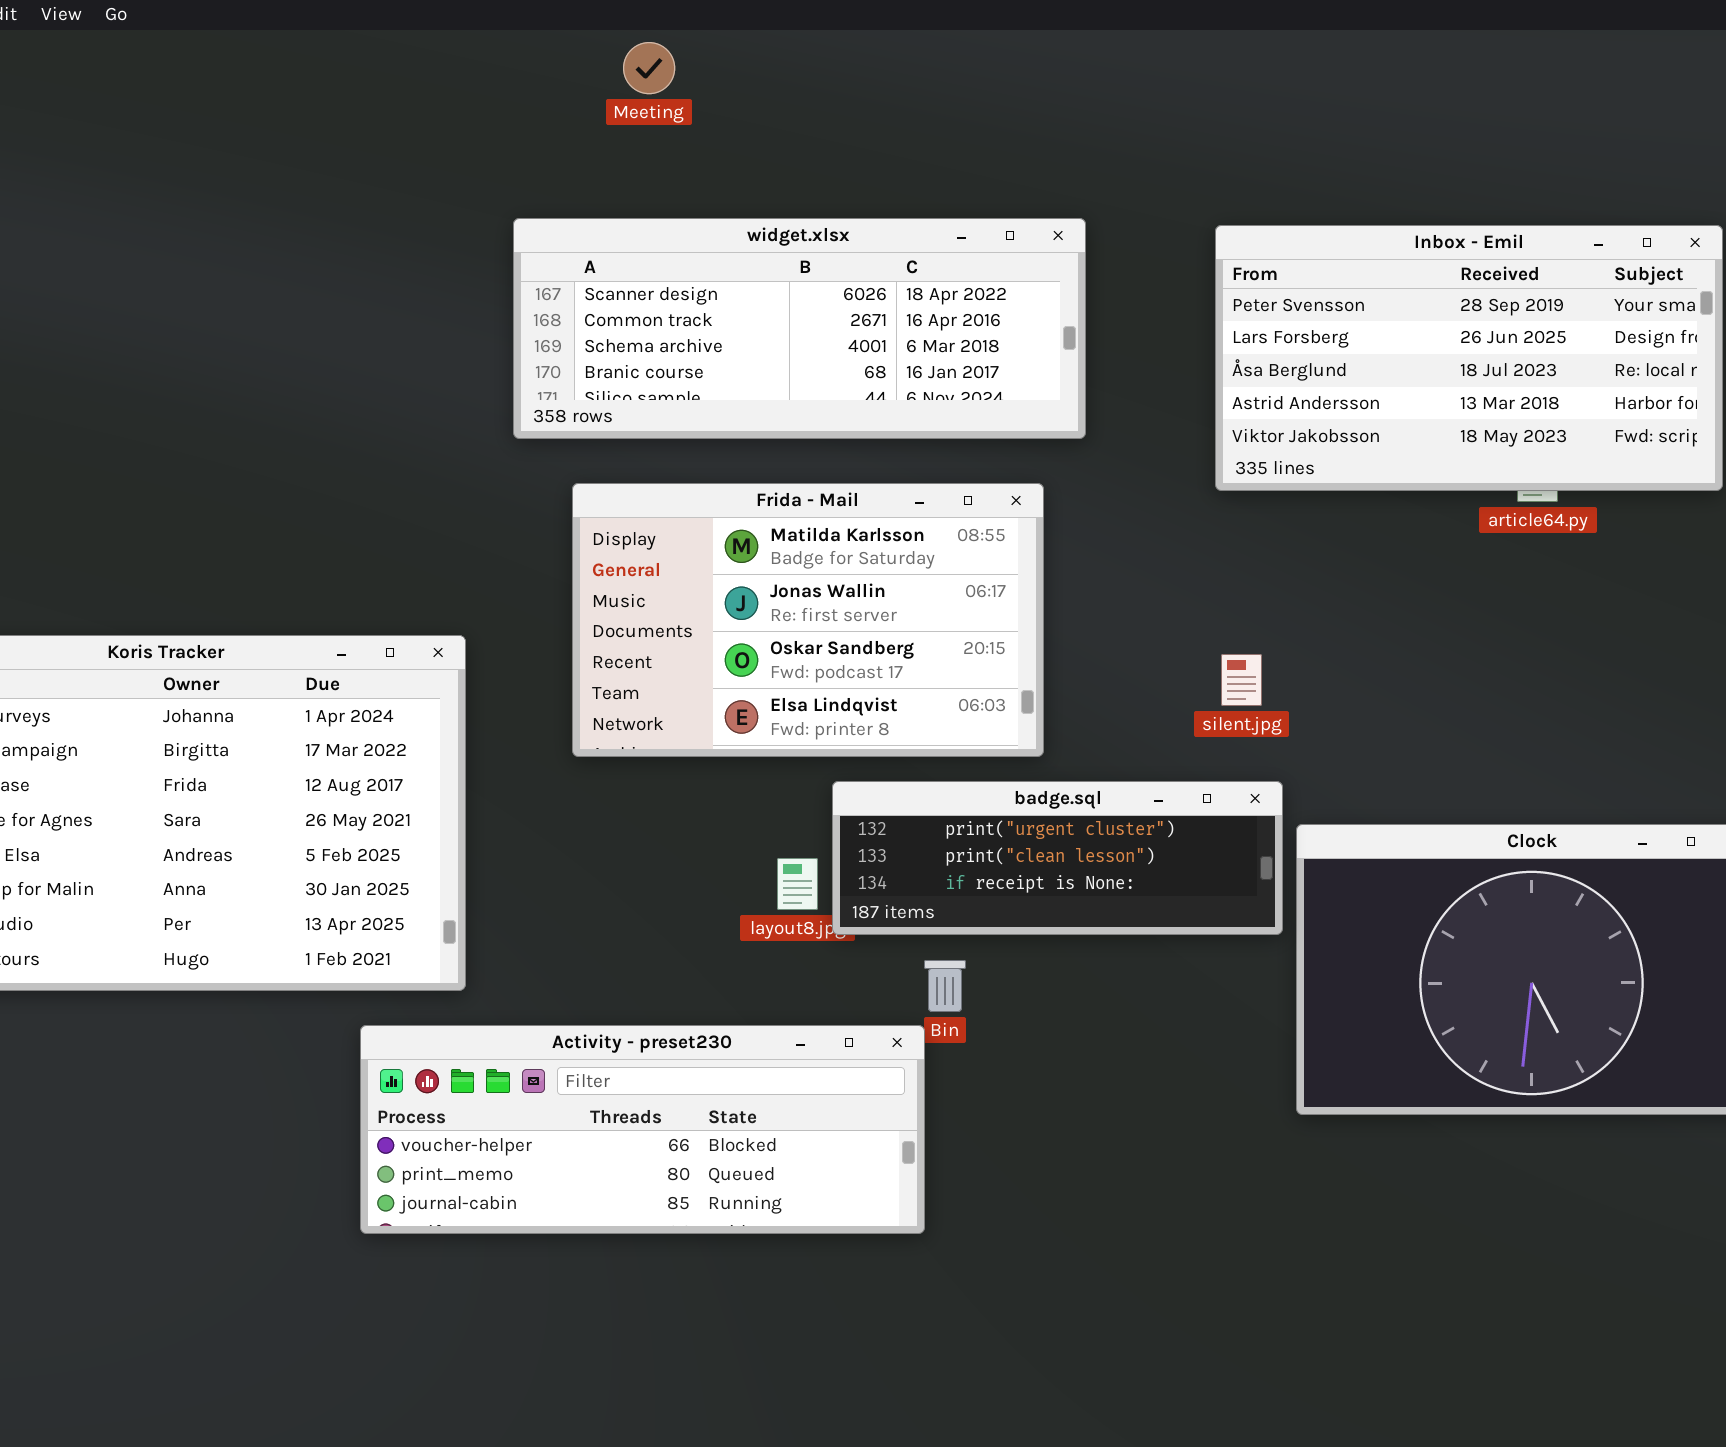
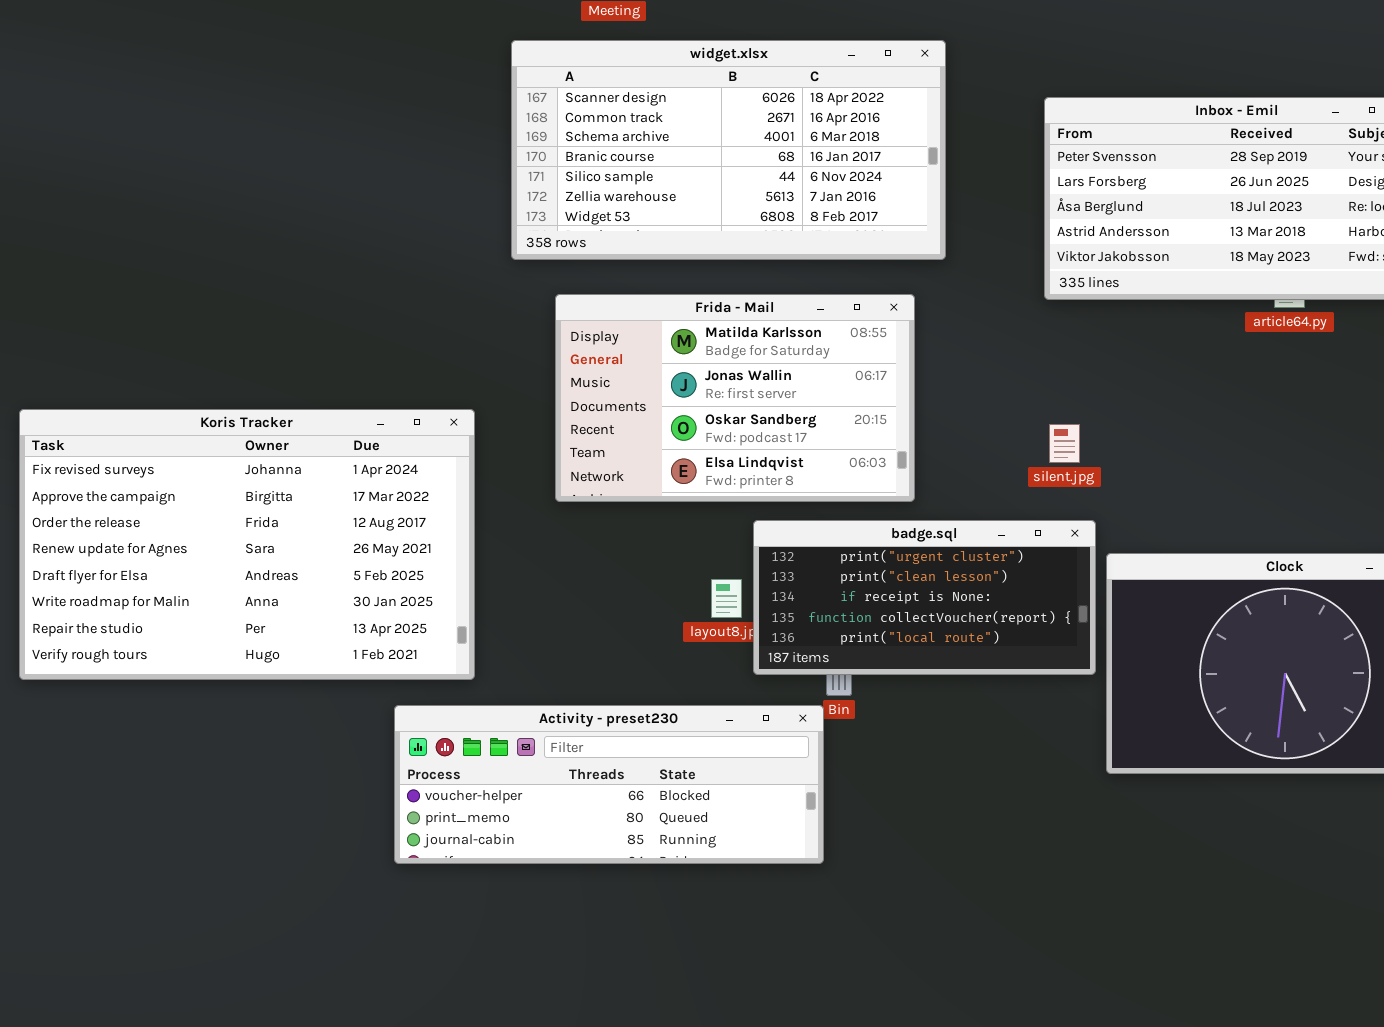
widget.xlsx: [513,218,1086,439] -> [511,40,946,260], resized
badge.sql: [832,781,1283,935] -> [753,520,1096,675], resized

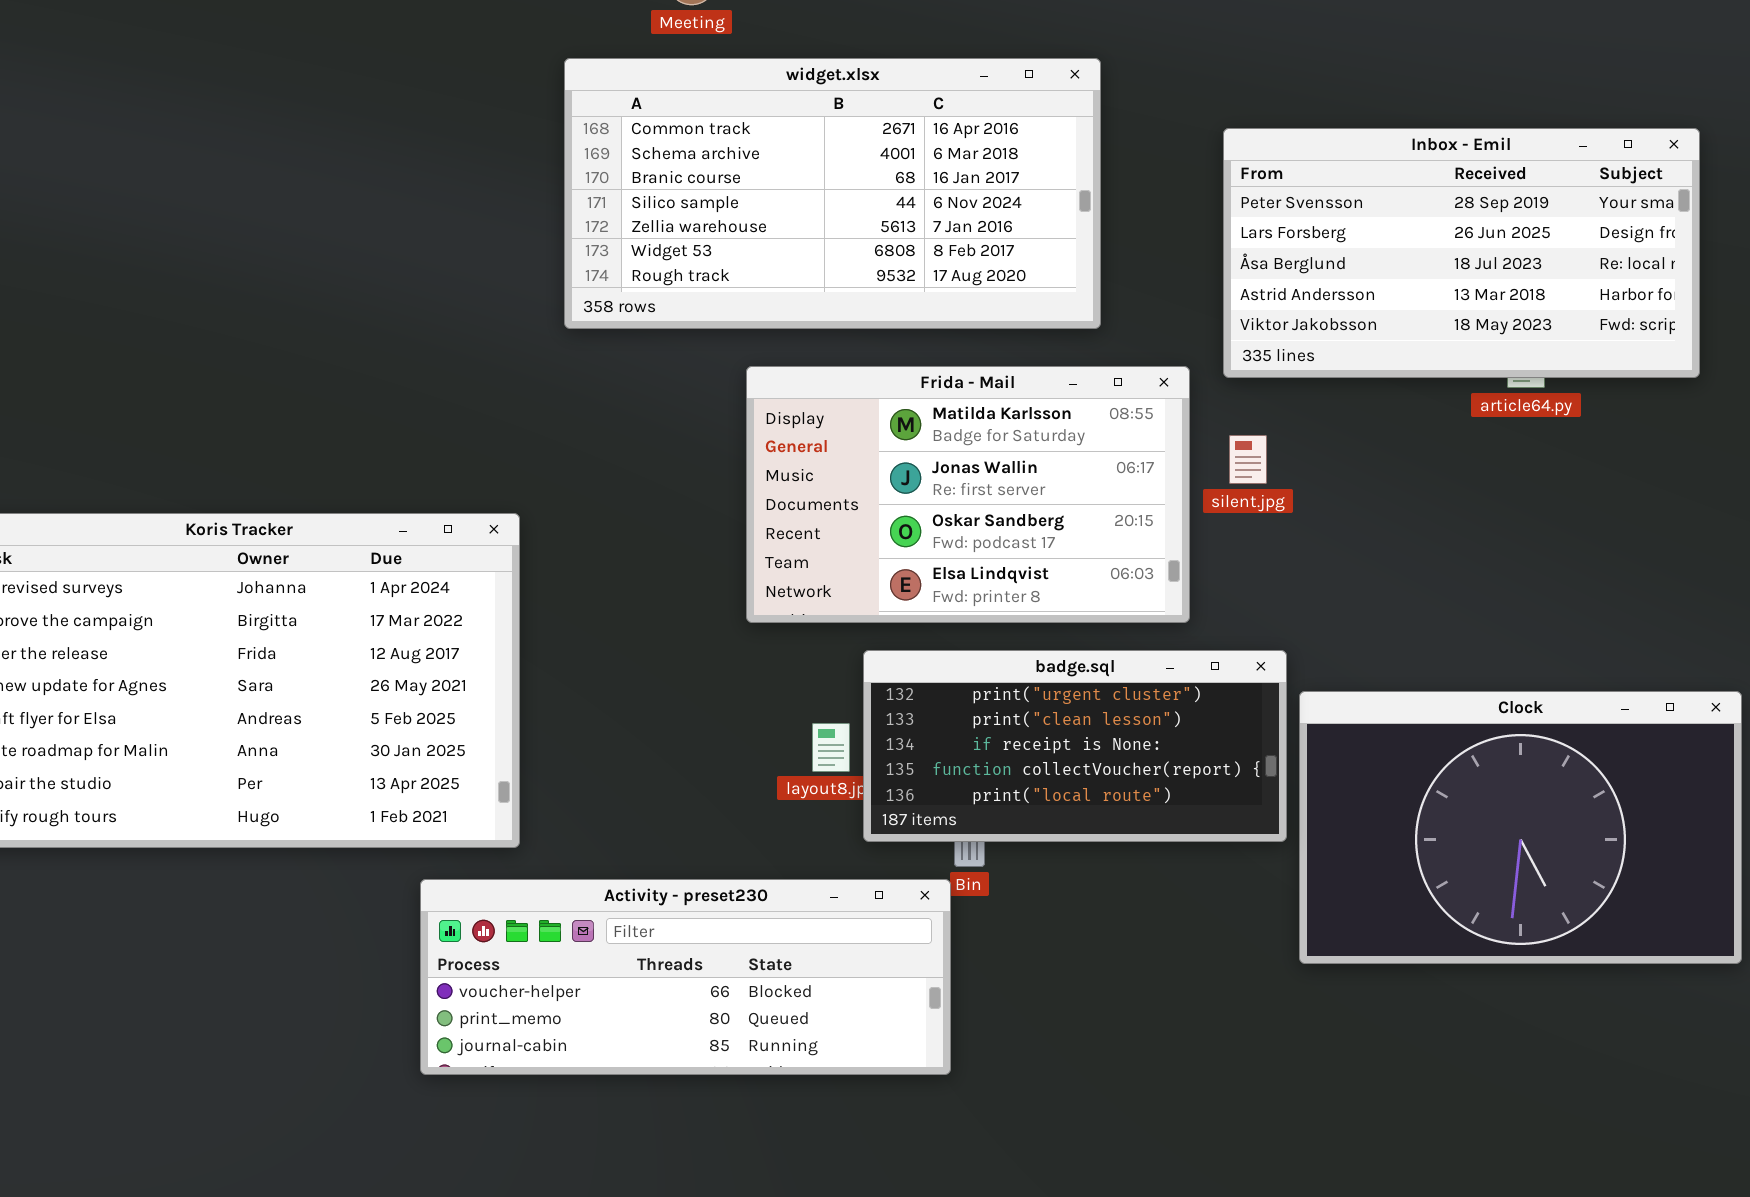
widget.xlsx: [511,40,946,260] -> [564,58,1101,329], scrolled down 1 row
Frida - Mail: [555,294,915,502] -> [746,366,1190,623], moved
silent.jpg: [1049,424,1080,463] -> [1229,435,1267,484], moved

